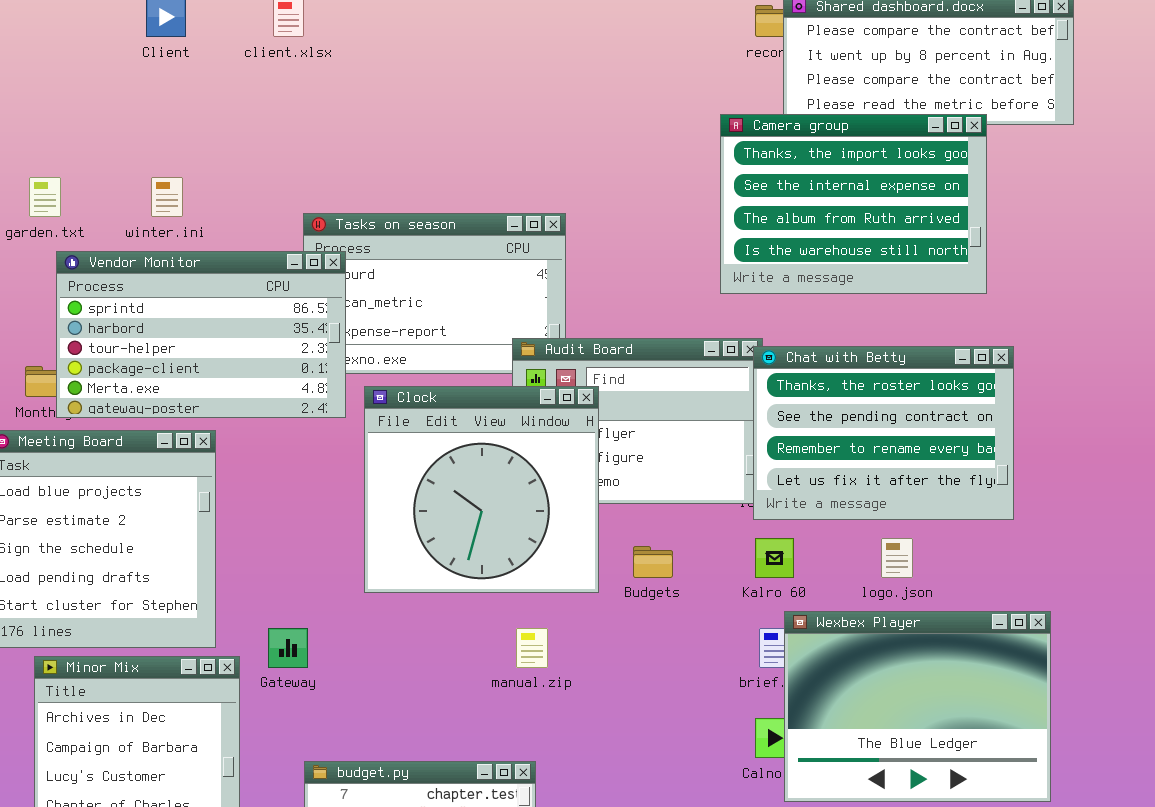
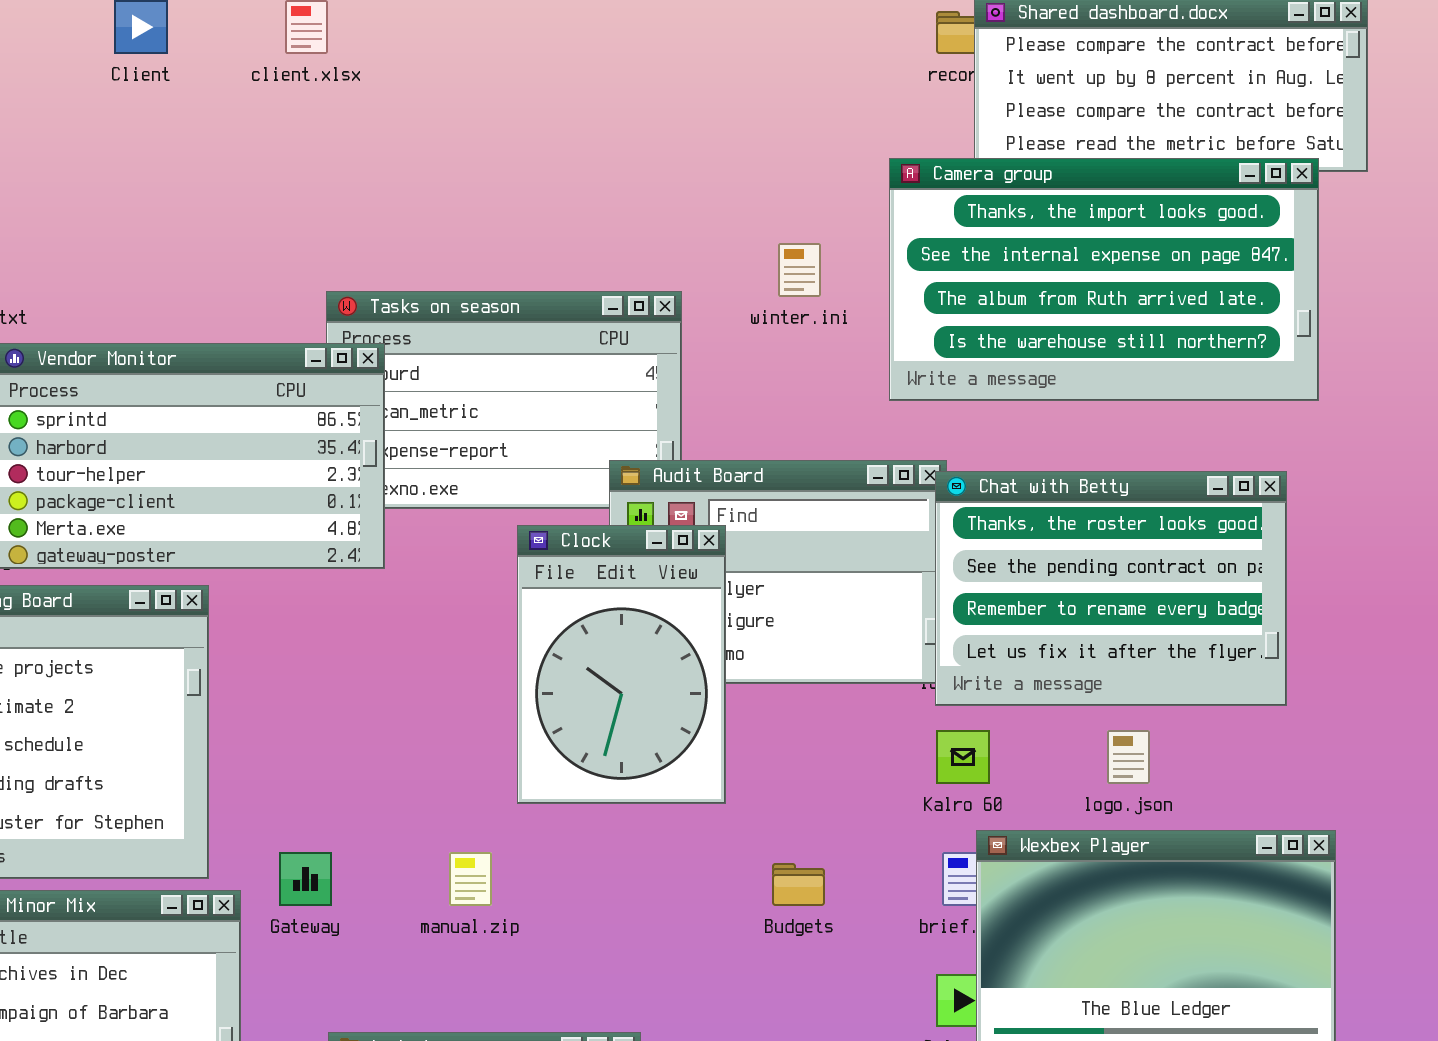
Camera group: [720,114,987,294] -> [889,158,1319,401], resized
winter.ini: [151,177,183,217] -> [778,243,821,297], moved
Clock: [364,386,599,593] -> [517,525,726,804], resized
Budgets: [633,546,673,578] -> [772,863,825,906], moved
manual.zip: [516,628,548,668] -> [449,852,492,906], moved

